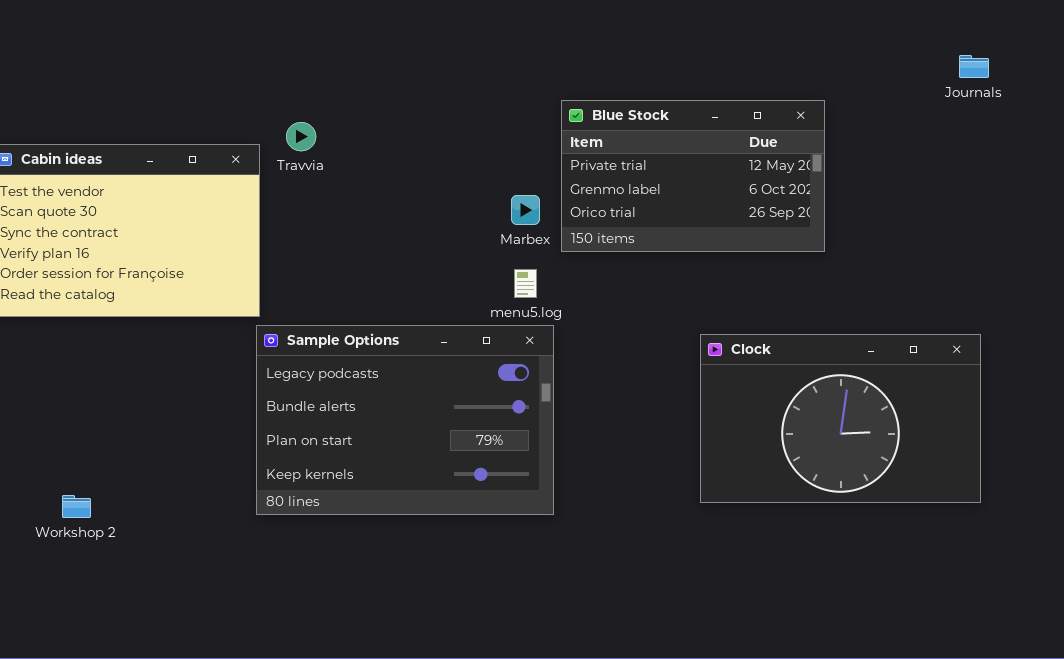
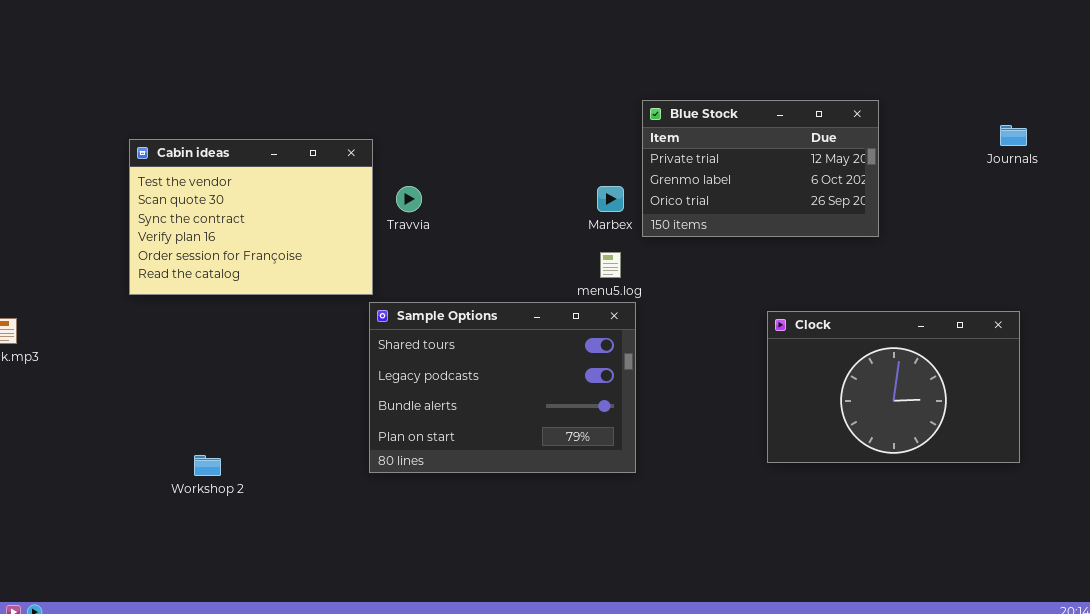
Journals: [959,55,989,78] -> [1000,125,1027,146], moved
Travvia: [286,122,316,151] -> [396,186,422,212], moved
Sample Options: [256,325,554,515] -> [369,302,636,473], scrolled up 1 row

